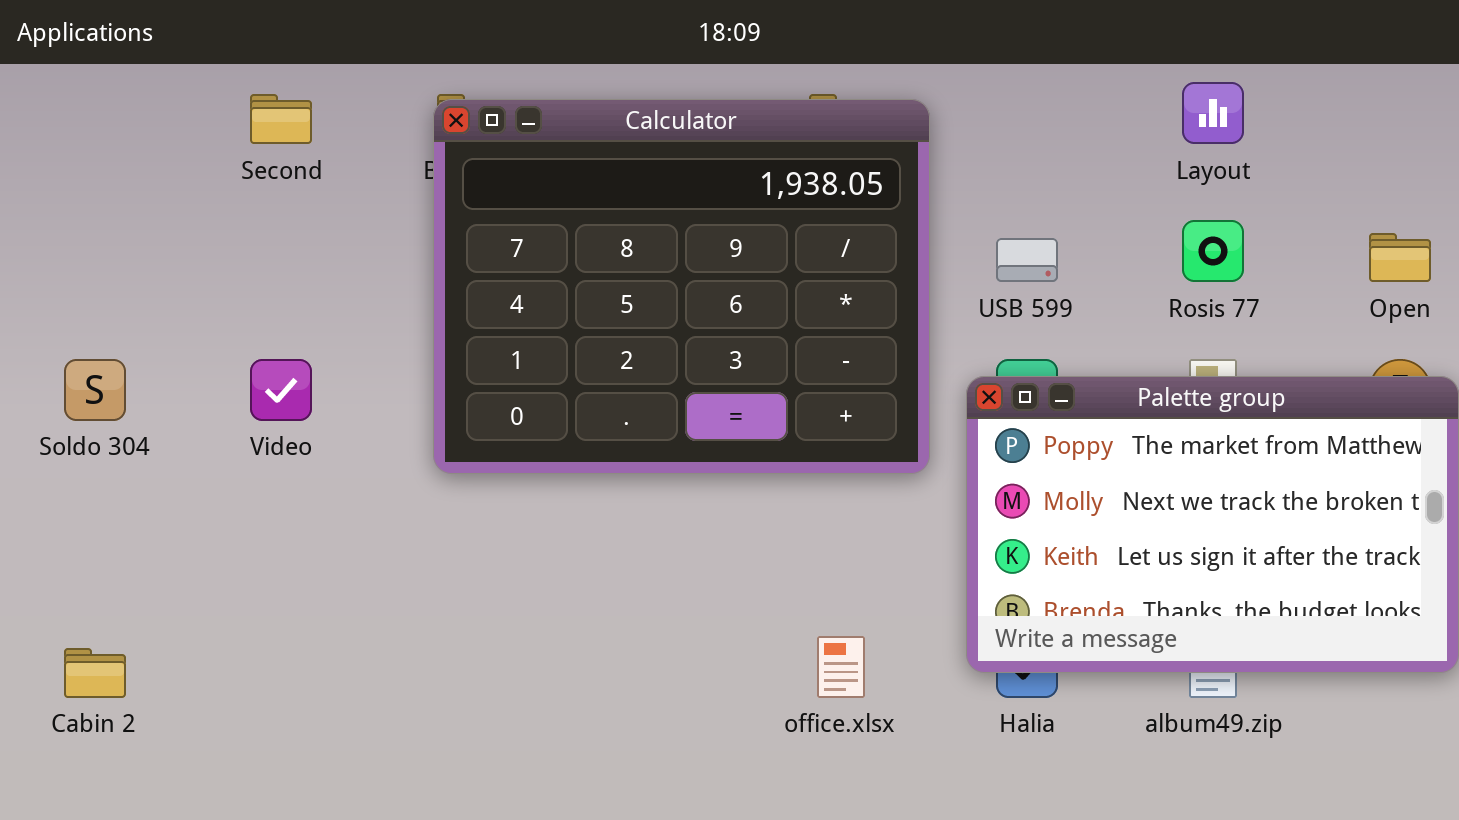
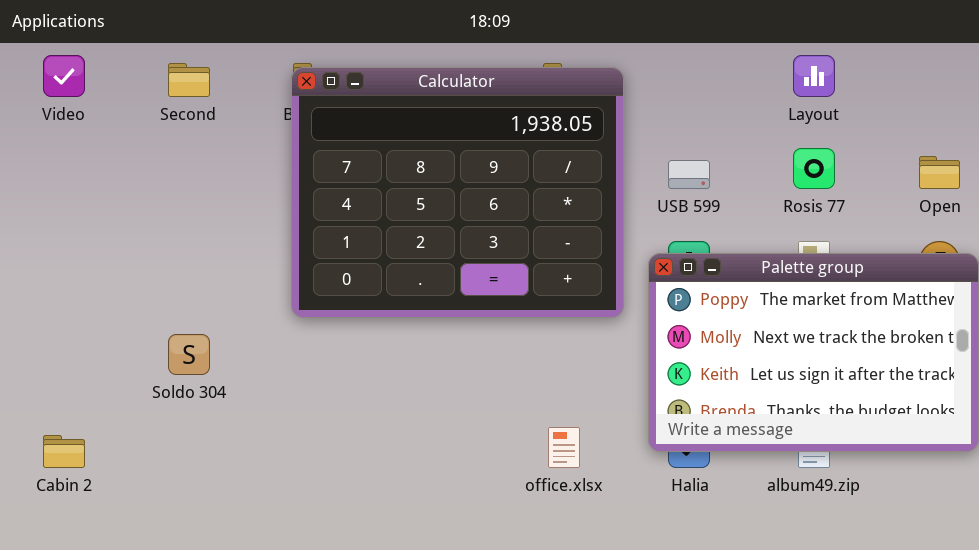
Soldo 304: [64,359,126,421] -> [168,334,210,375], moved
Video: [250,359,312,421] -> [43,55,85,97], moved

